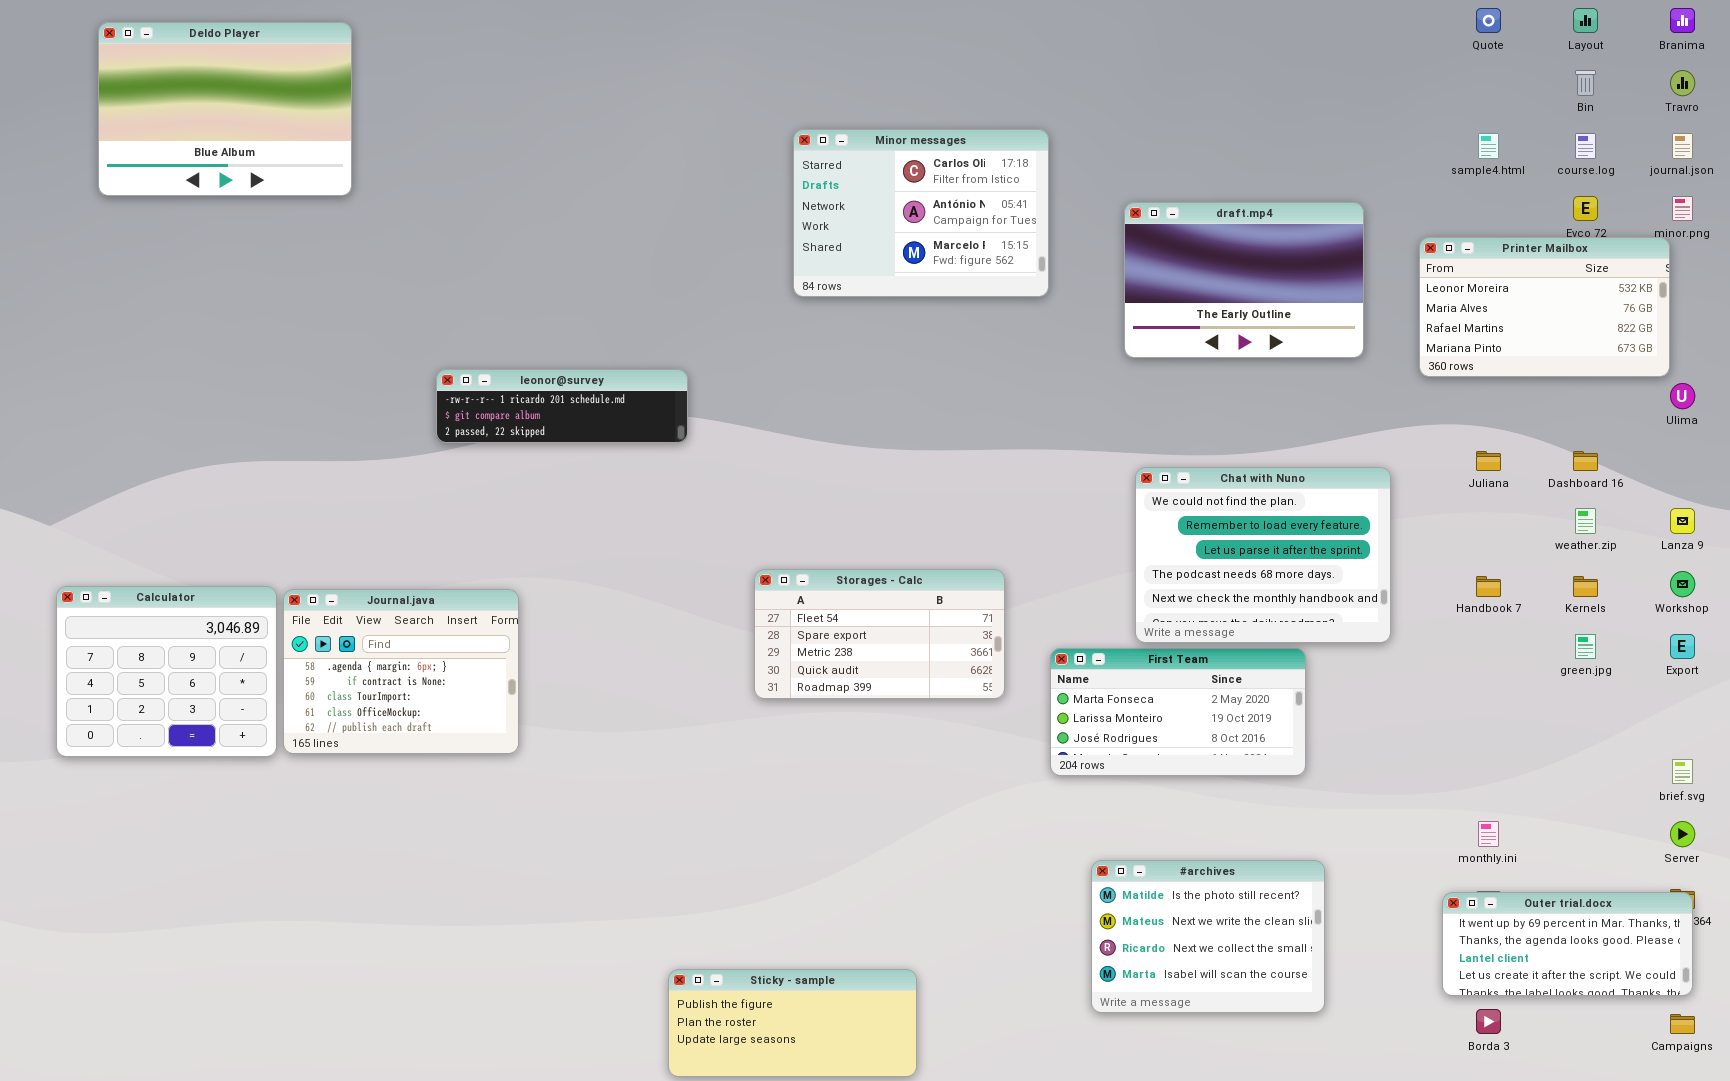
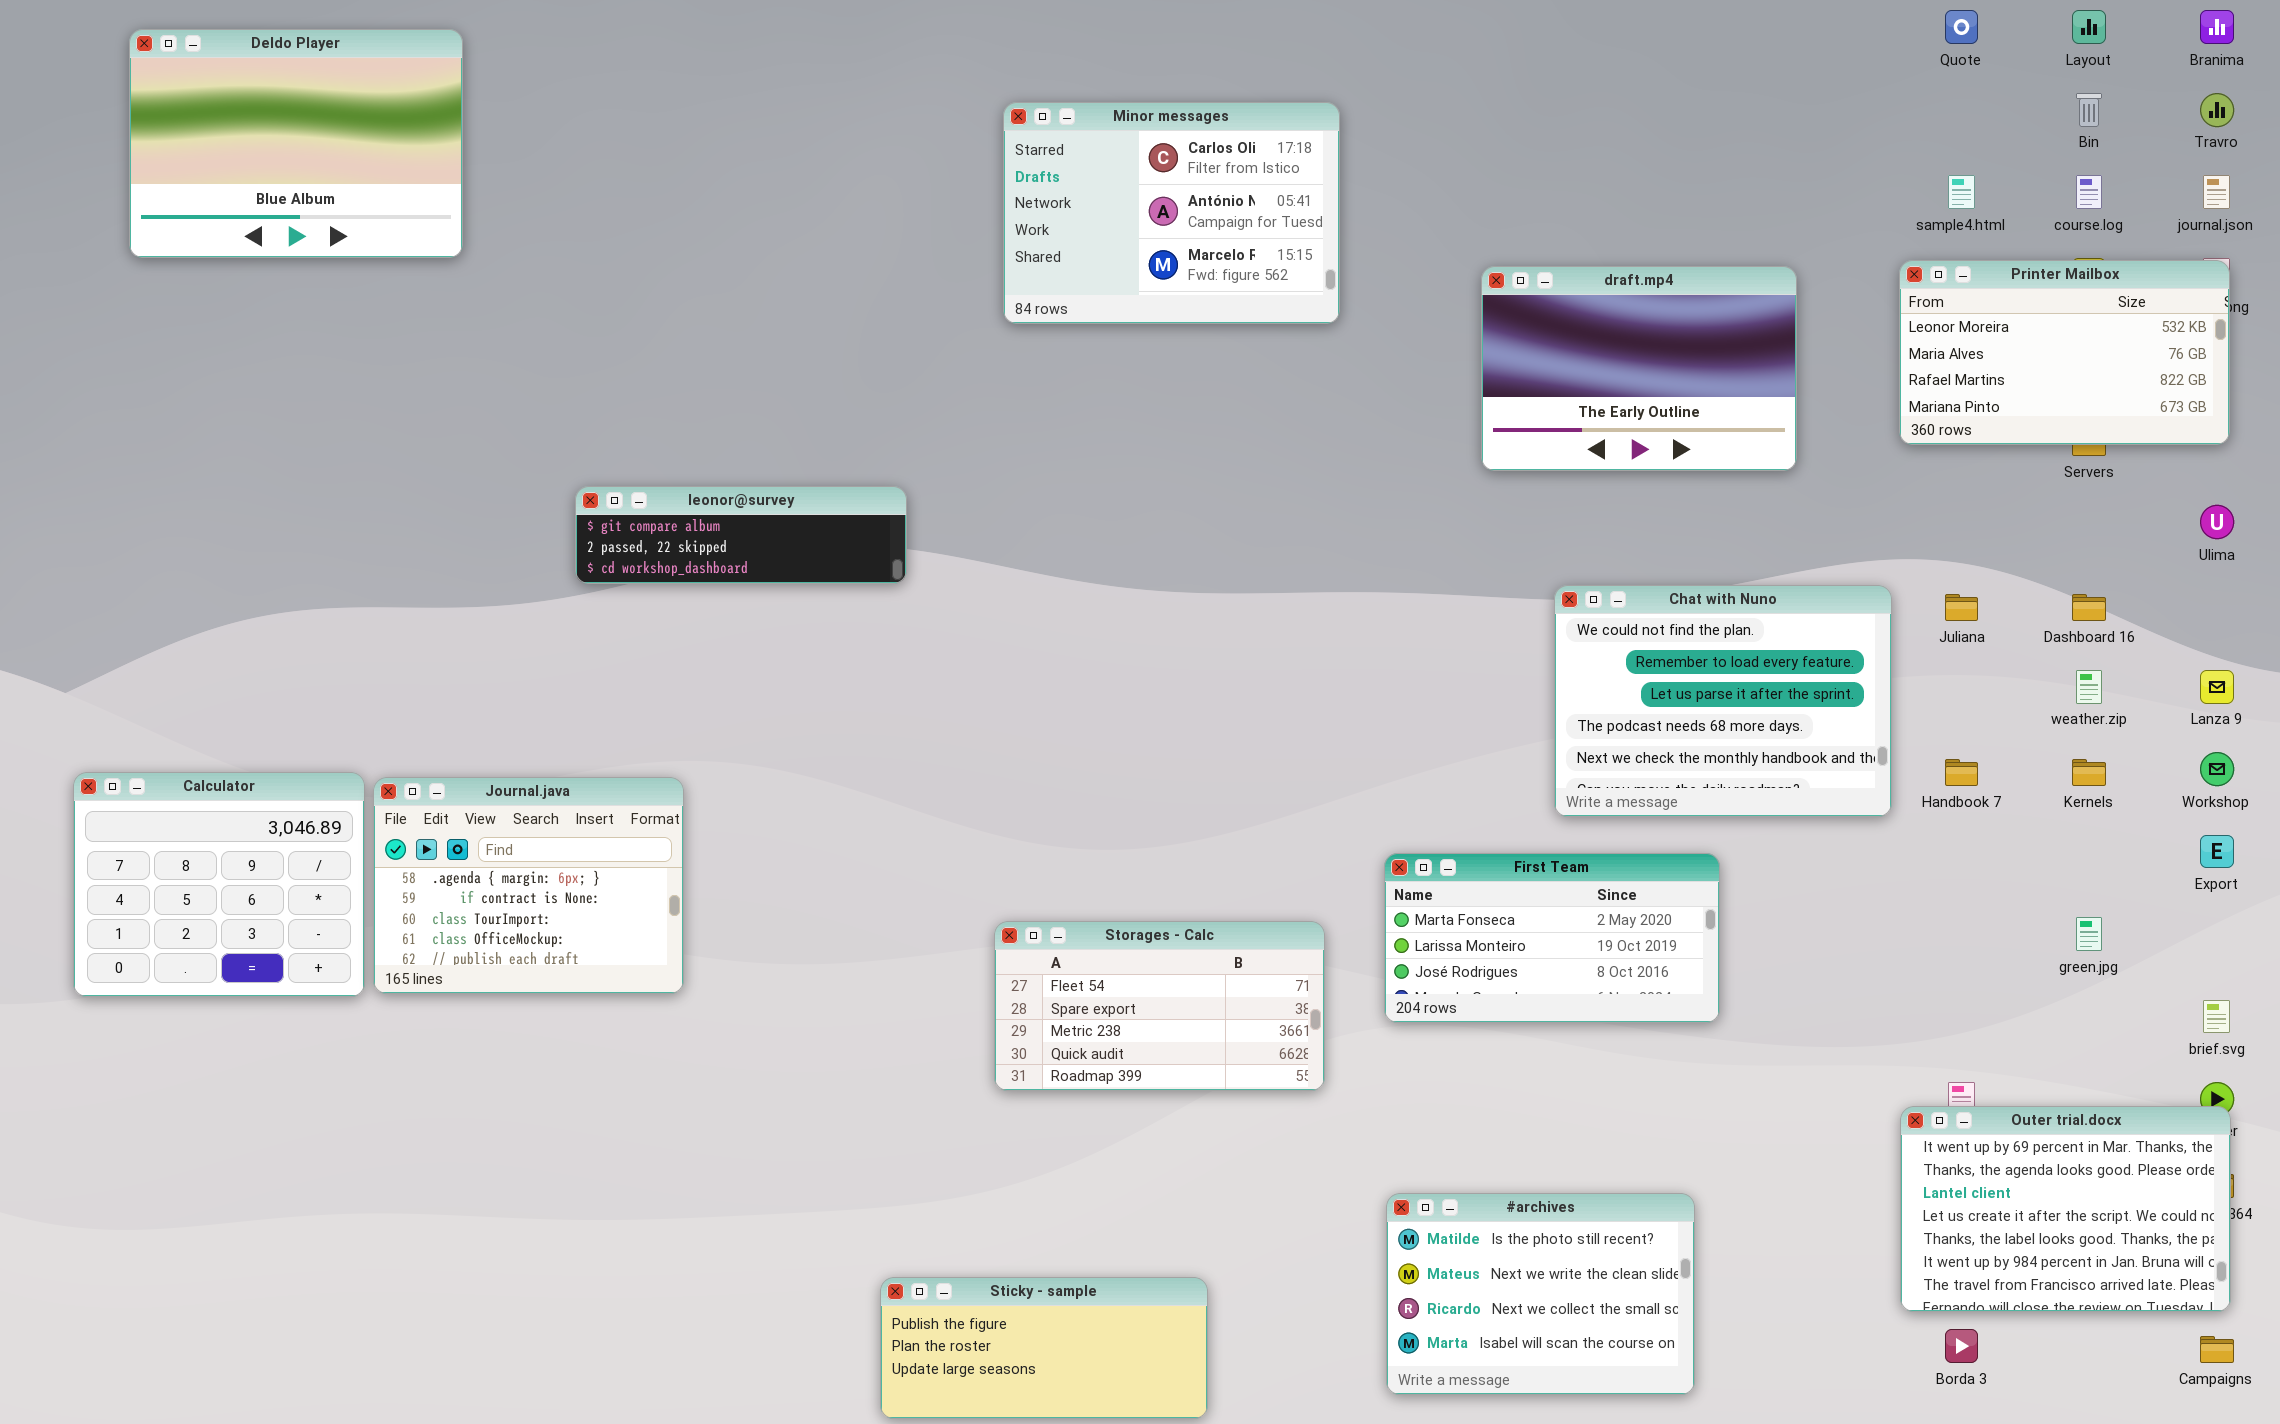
Minor messages: [793,129,1049,297] -> [1003,102,1340,324], moved
Printer Mailbox: [1419,237,1670,377] -> [1899,260,2230,445], moved
leonor@survey: [436,369,688,443] -> [575,486,907,584], scrolled down 1 row
Chat with Nuno: [1135,467,1391,643] -> [1554,585,1892,817], moved
Storages - Calc: [754,569,1005,699] -> [994,921,1325,1091], moved
green.jpg: [1575,634,1596,659] -> [2076,917,2102,951], moved
#archives: [1091,860,1325,1013] -> [1386,1193,1695,1395], moved
Outer trial.docx: [1442,892,1693,996] -> [1900,1106,2231,1312], resized

